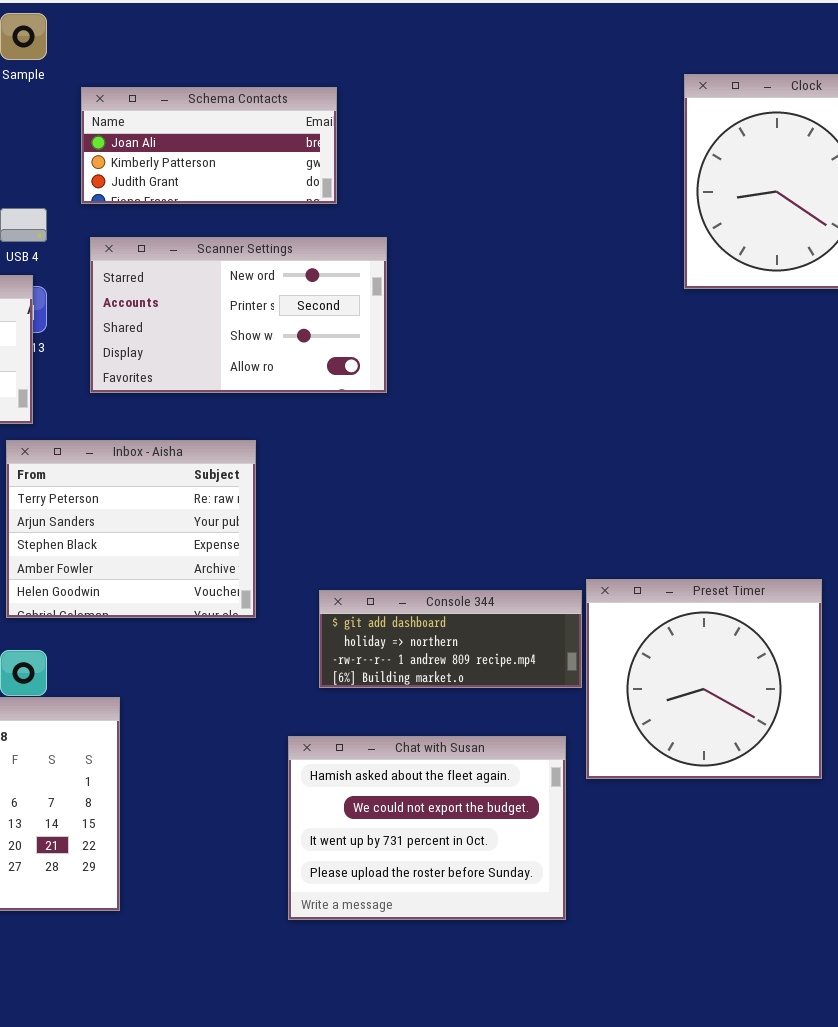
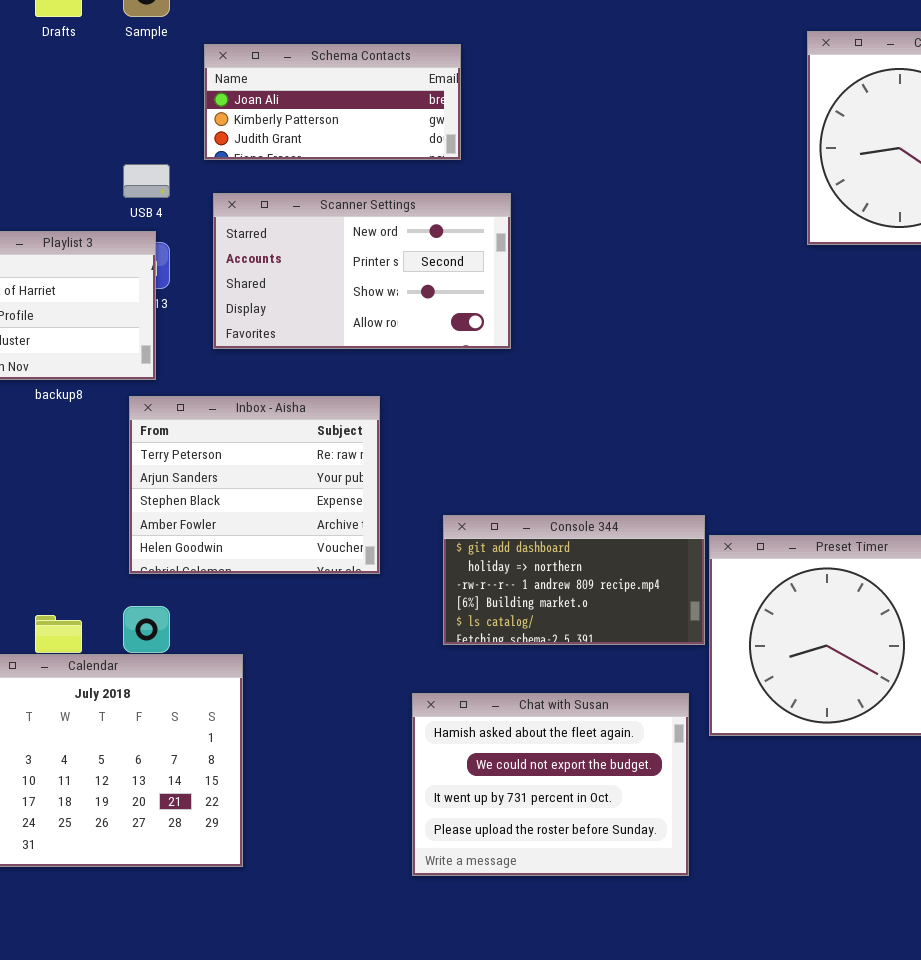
Console 344: [319,590,582,688] -> [443,515,705,645], resized

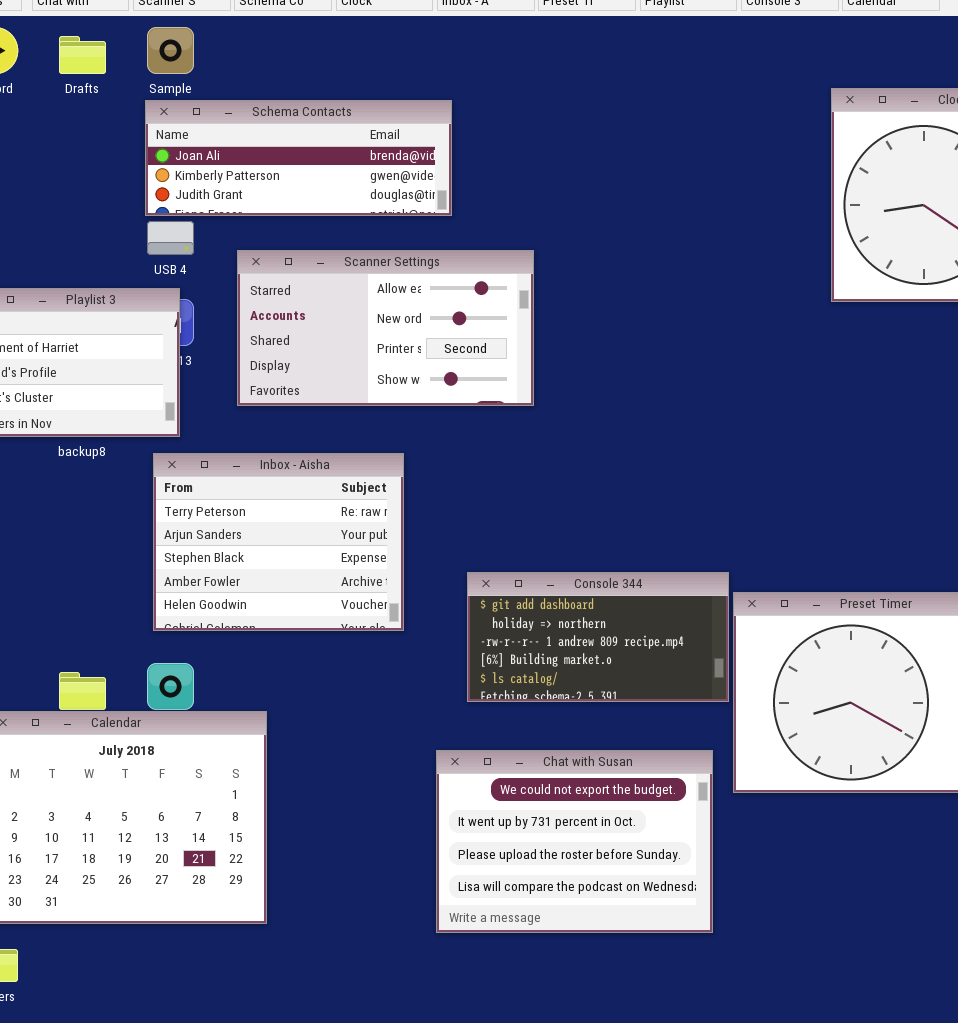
Schema Contacts: [204,44,461,160] -> [145,100,452,216], moved, resized
Scanner Settings: [213,193,511,349] -> [237,250,534,406], scrolled up 1 row
Chat with Susan: [412,693,689,876] -> [436,750,713,933], scrolled down 1 row

